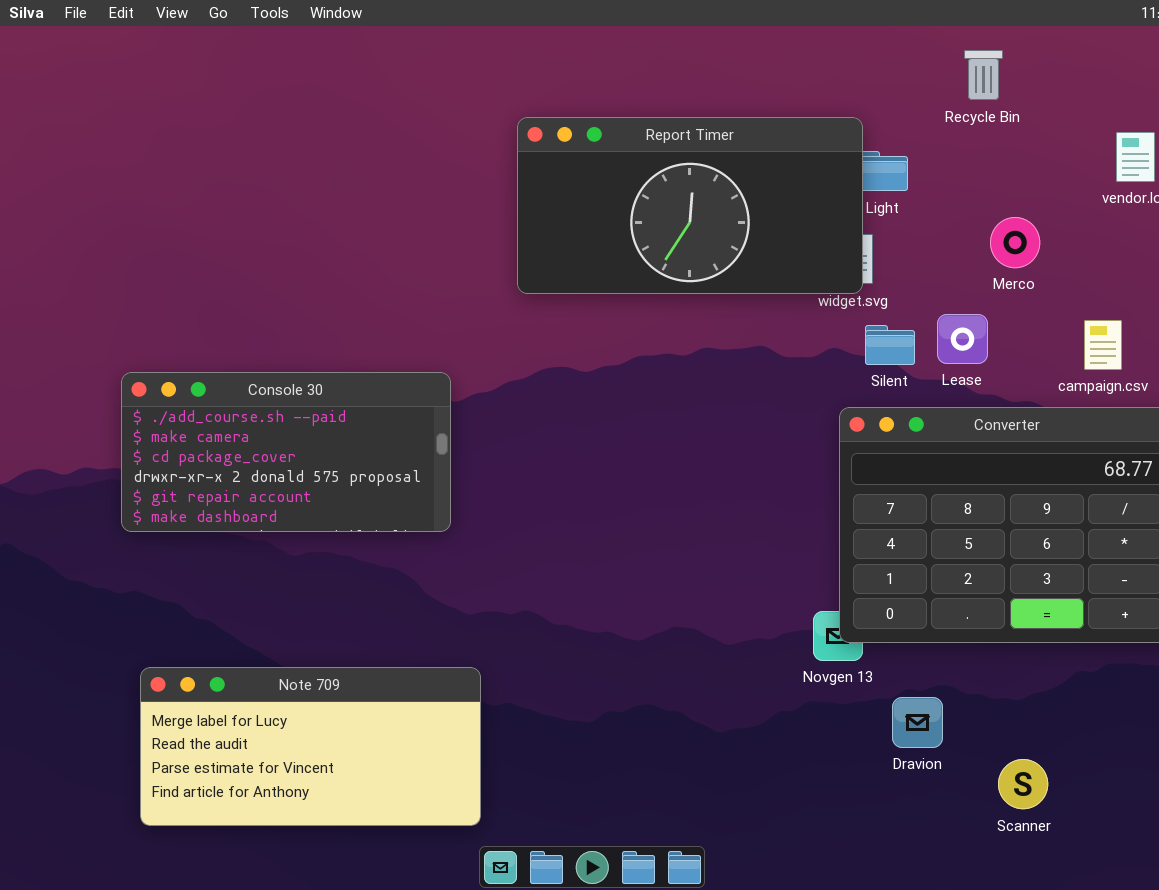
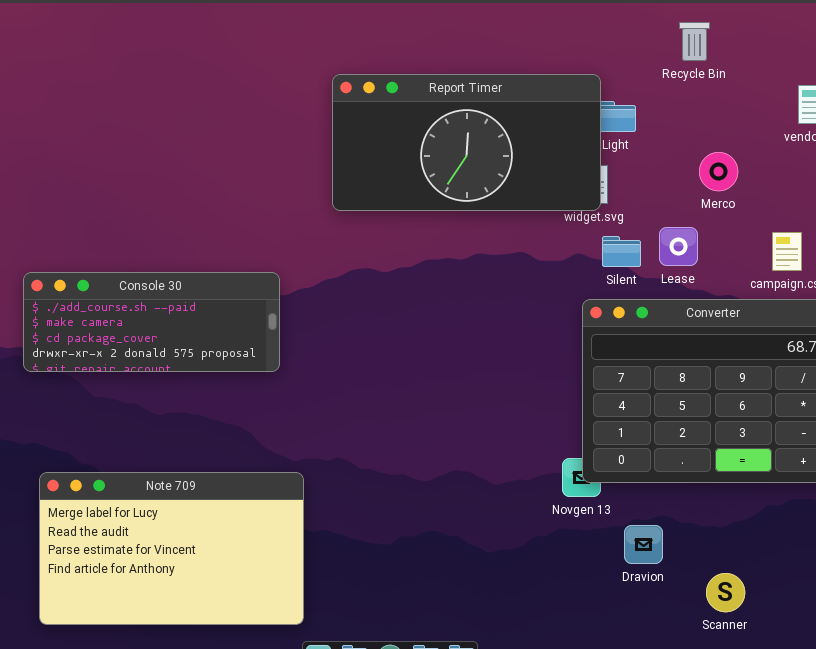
Console 30: [121,372,451,532] -> [23,272,280,372], resized
Note 709: [140,667,481,826] -> [39,472,304,625], resized

